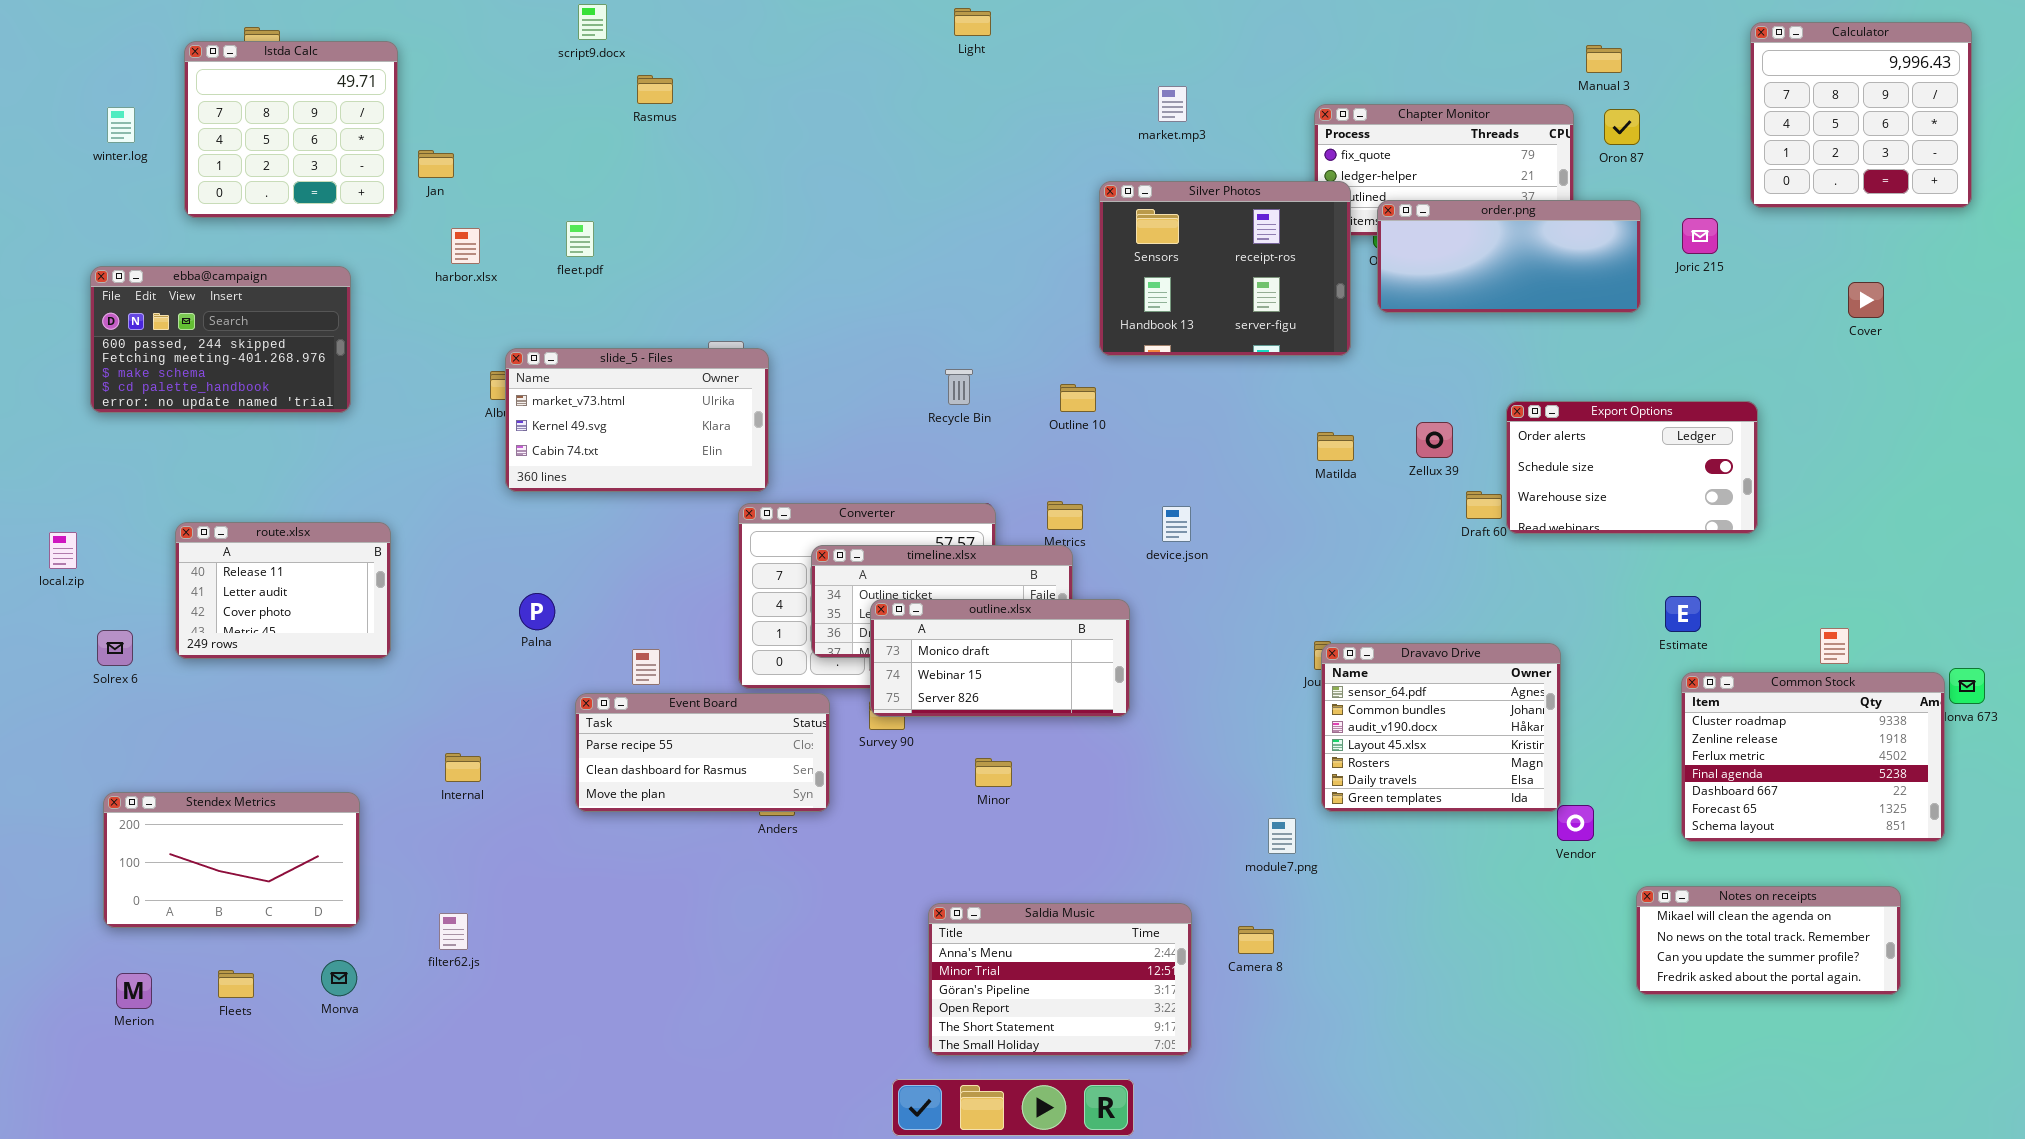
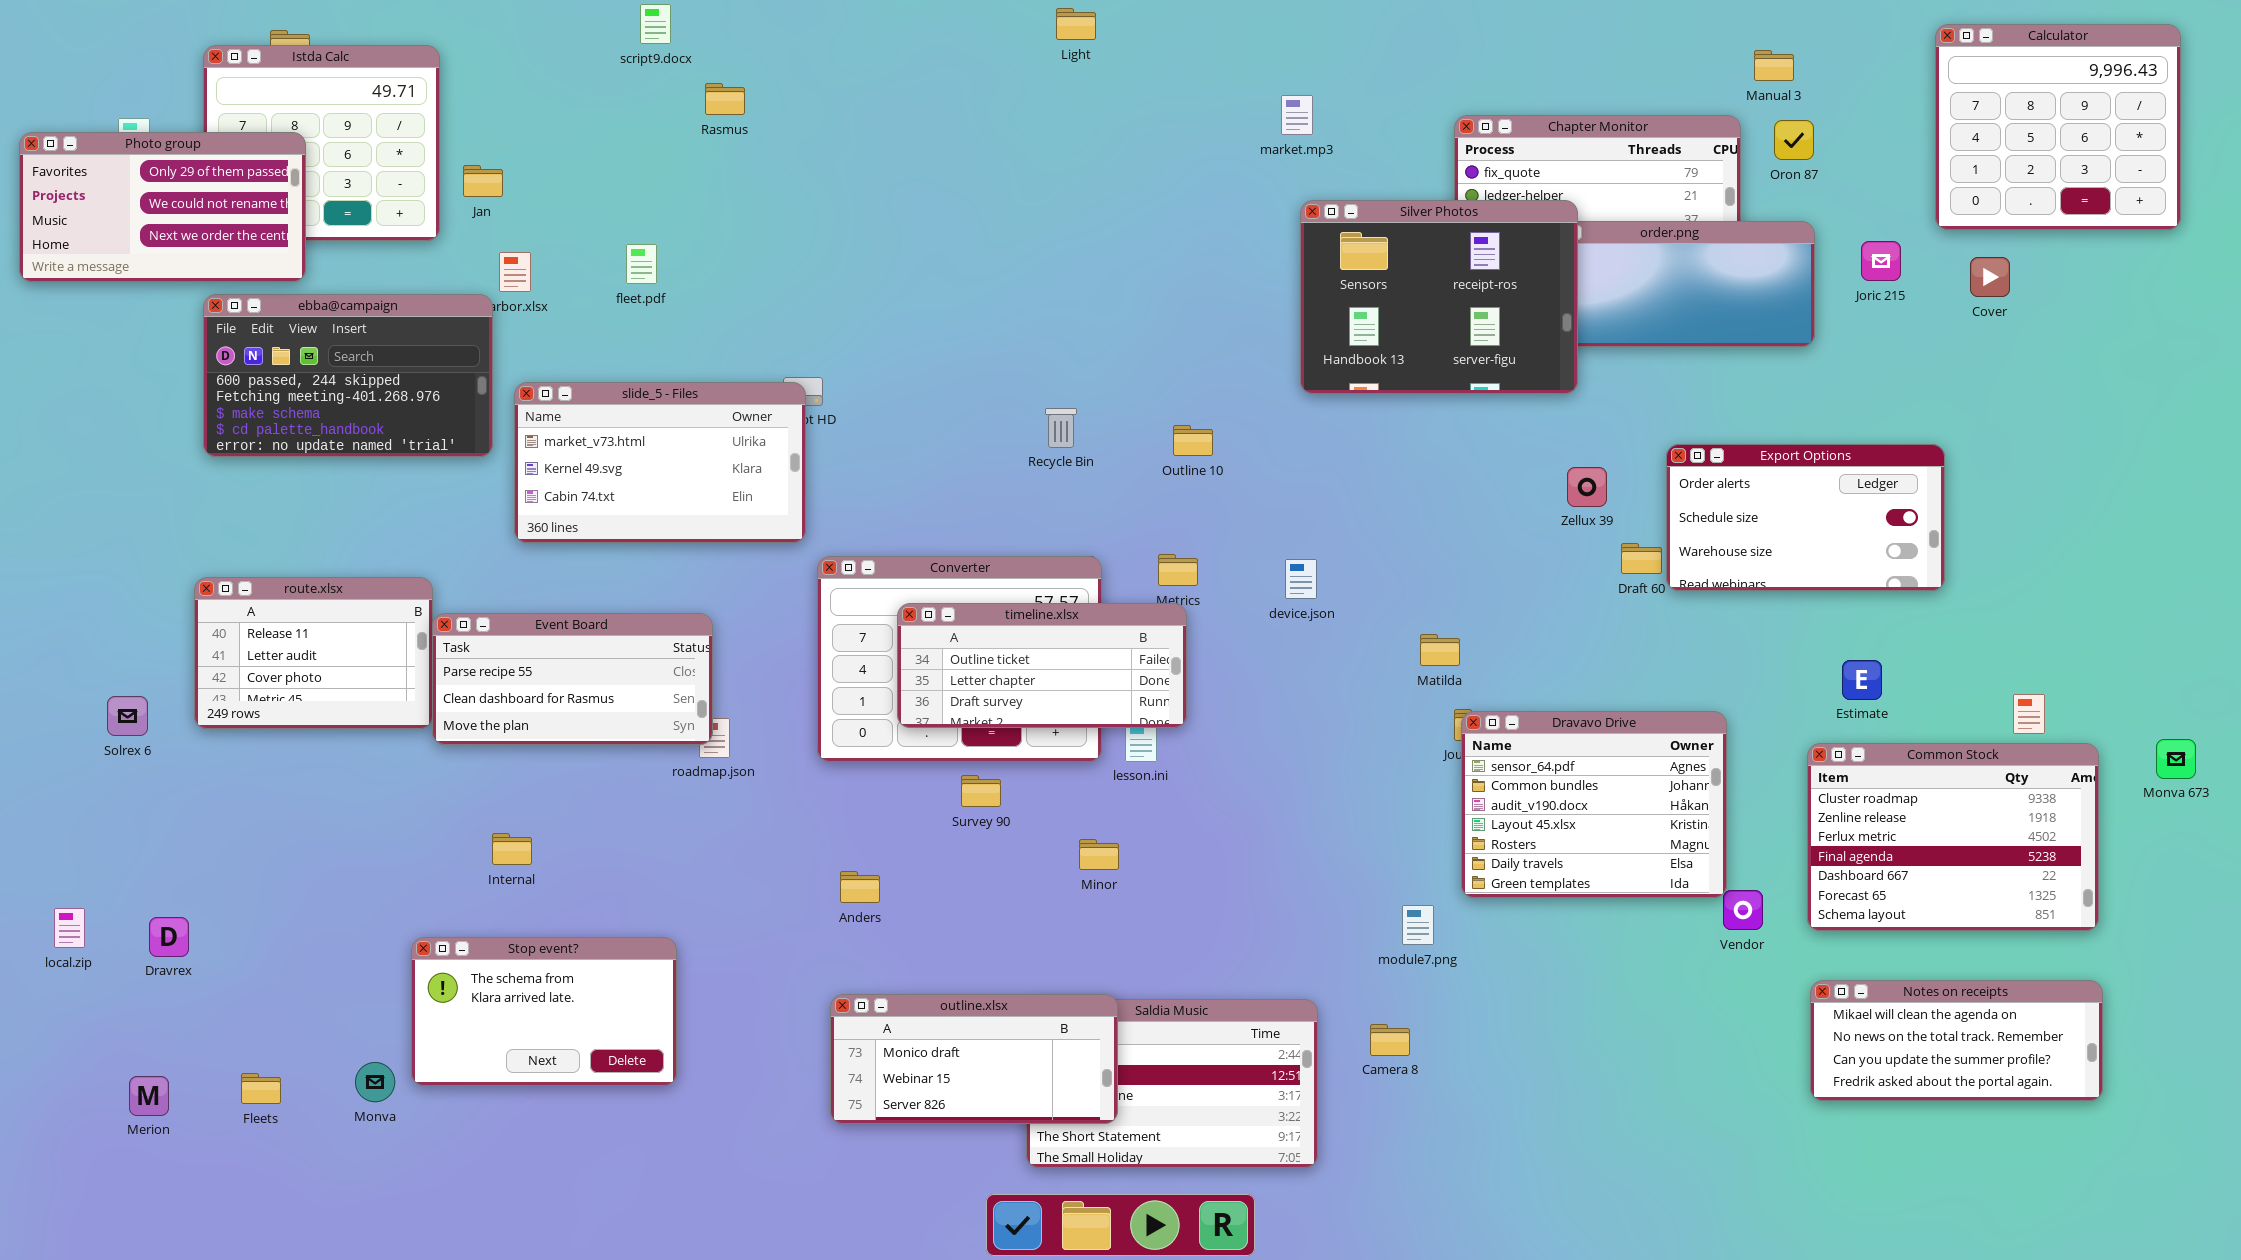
Photo group: none -> [19,132,306,282], opened
Silver Photos: [1099,181,1351,356] -> [1300,200,1578,394], moved
ebba@campaign: [90,266,351,413] -> [203,294,493,457], moved
Cover: [1848,282,1884,318] -> [1970,257,2010,297], moved
slide_5 - Files: [505,348,769,492] -> [514,382,806,543], moved
Matilda: [1317,432,1354,461] -> [1420,634,1460,666], moved
local.zip: [49,532,77,569] -> [54,908,85,948], moved
outline.xlsx: [870,599,1130,717] -> [830,994,1118,1124], moved
Common Stock: [1681,672,1945,842] -> [1807,743,2099,931], moved
Event Board: [575,693,830,812] -> [432,613,713,745], moved
Stendex Metrics: [103,792,360,928] -> none, closed
Stop event?: none -> [411,937,677,1086], opened

